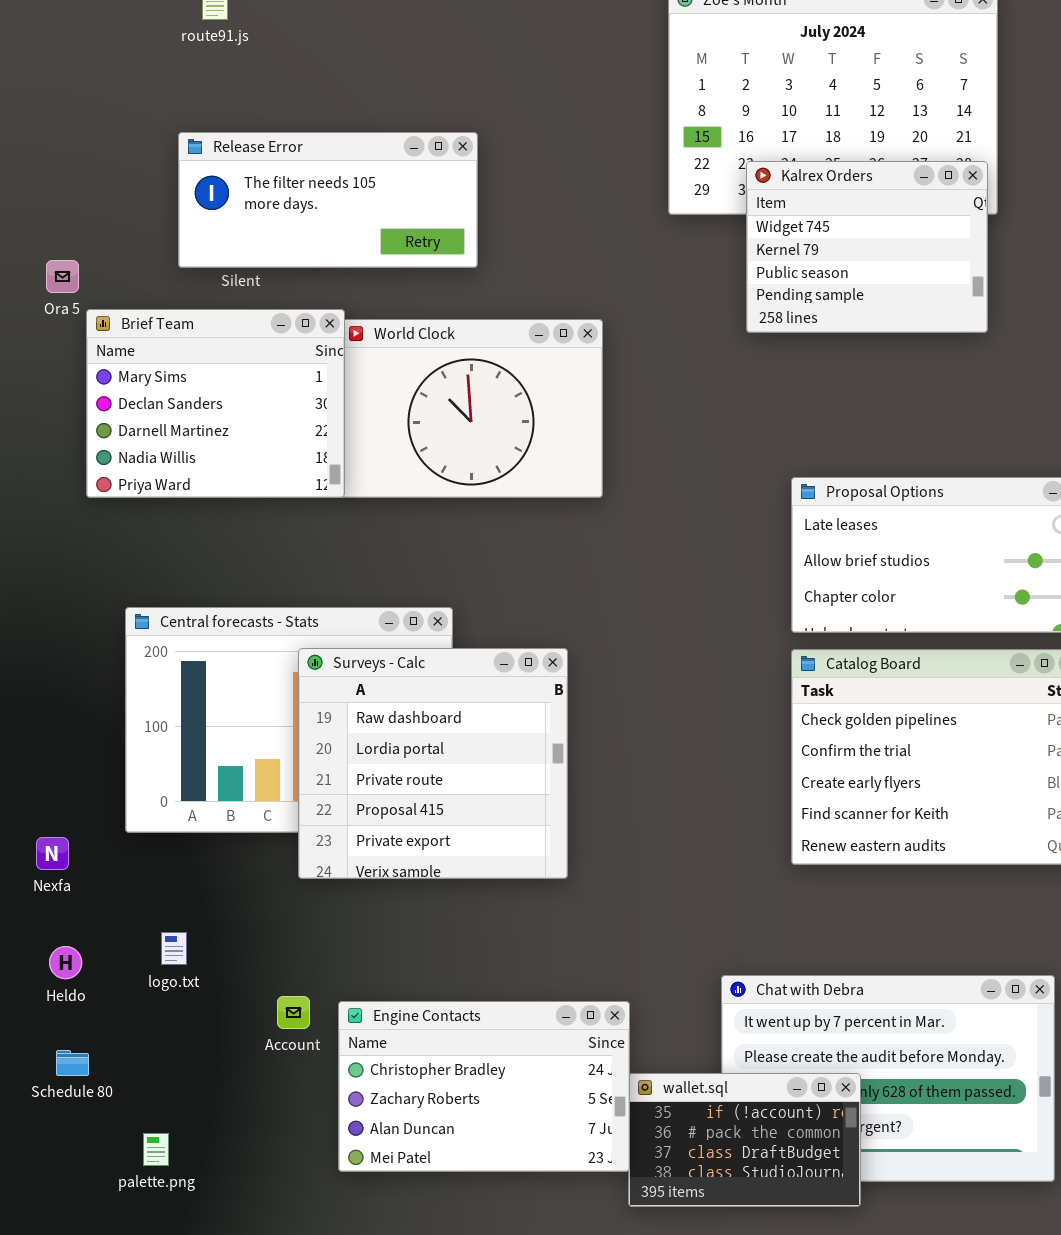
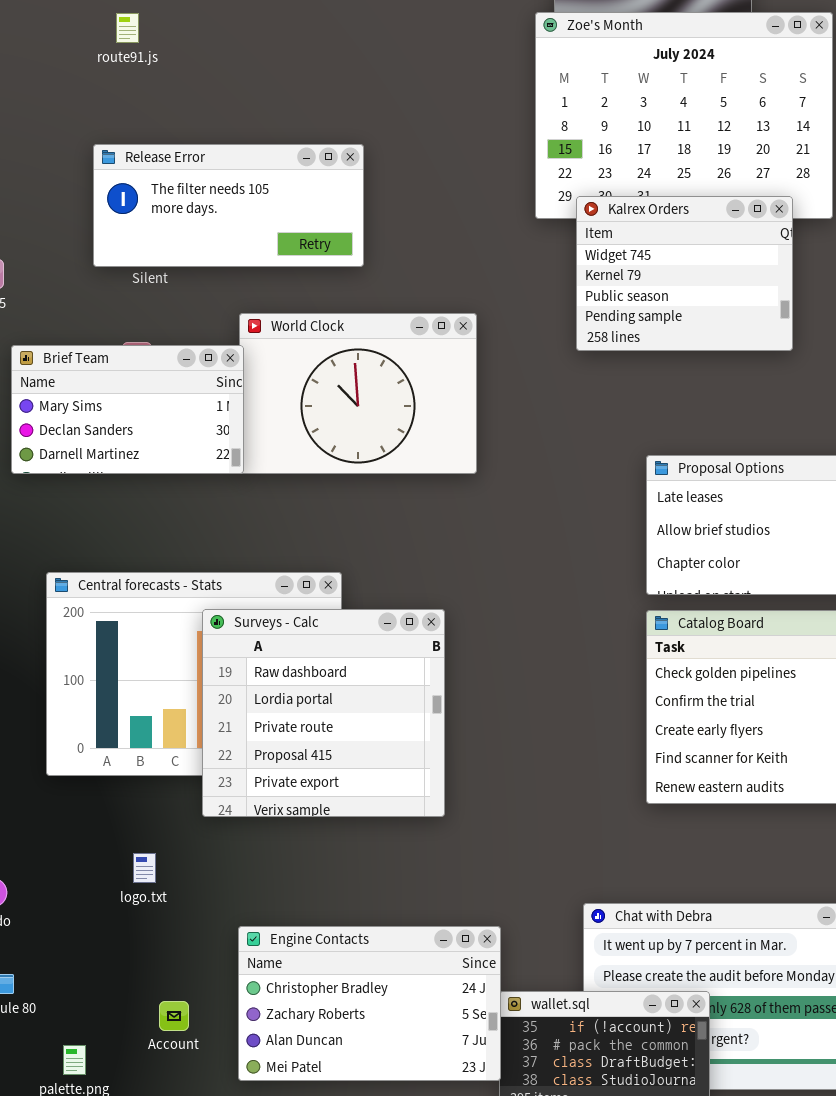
Kalrex Orders: [746,161,988,333] -> [576,196,793,351], moved
Brief Team: [86,309,345,498] -> [11,345,244,474], resized
logo.txt: [161,932,187,965] -> [133,853,156,883], moved
Account: [277,996,310,1029] -> [159,1001,189,1031], moved

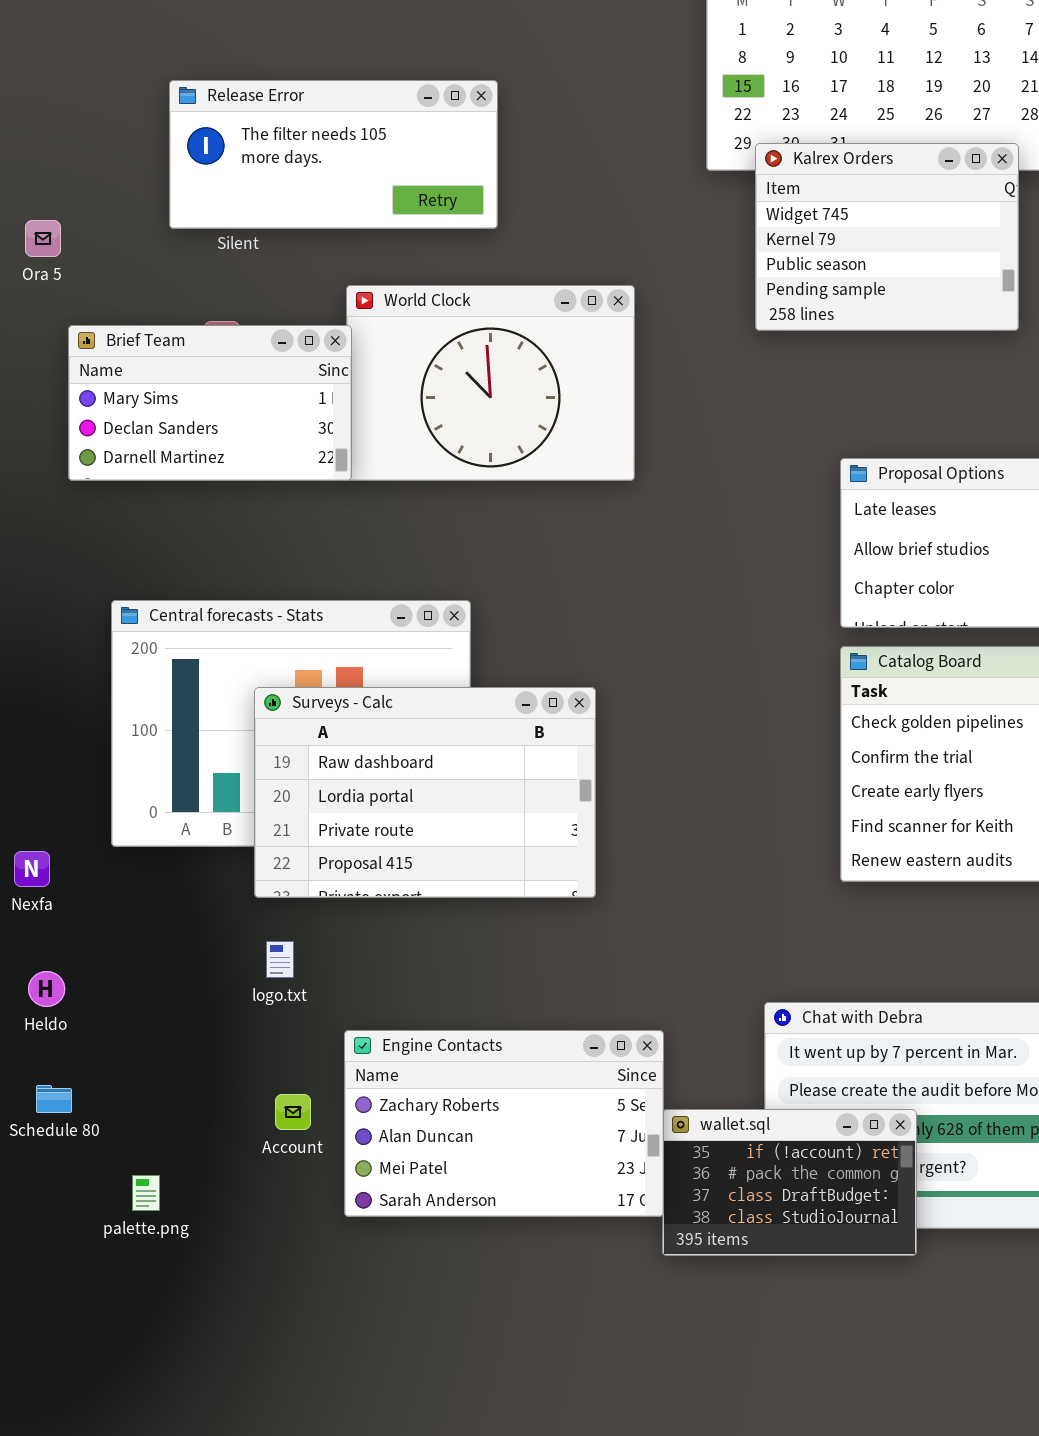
Surveys - Calc: [202,609,445,817] -> [254,687,596,898], resized
logo.txt: [133,853,156,883] -> [266,941,294,978], moved
Engine Contacts: [238,926,501,1081] -> [344,1030,664,1217], scrolled down 1 row
Account: [159,1001,189,1031] -> [275,1094,311,1130], moved

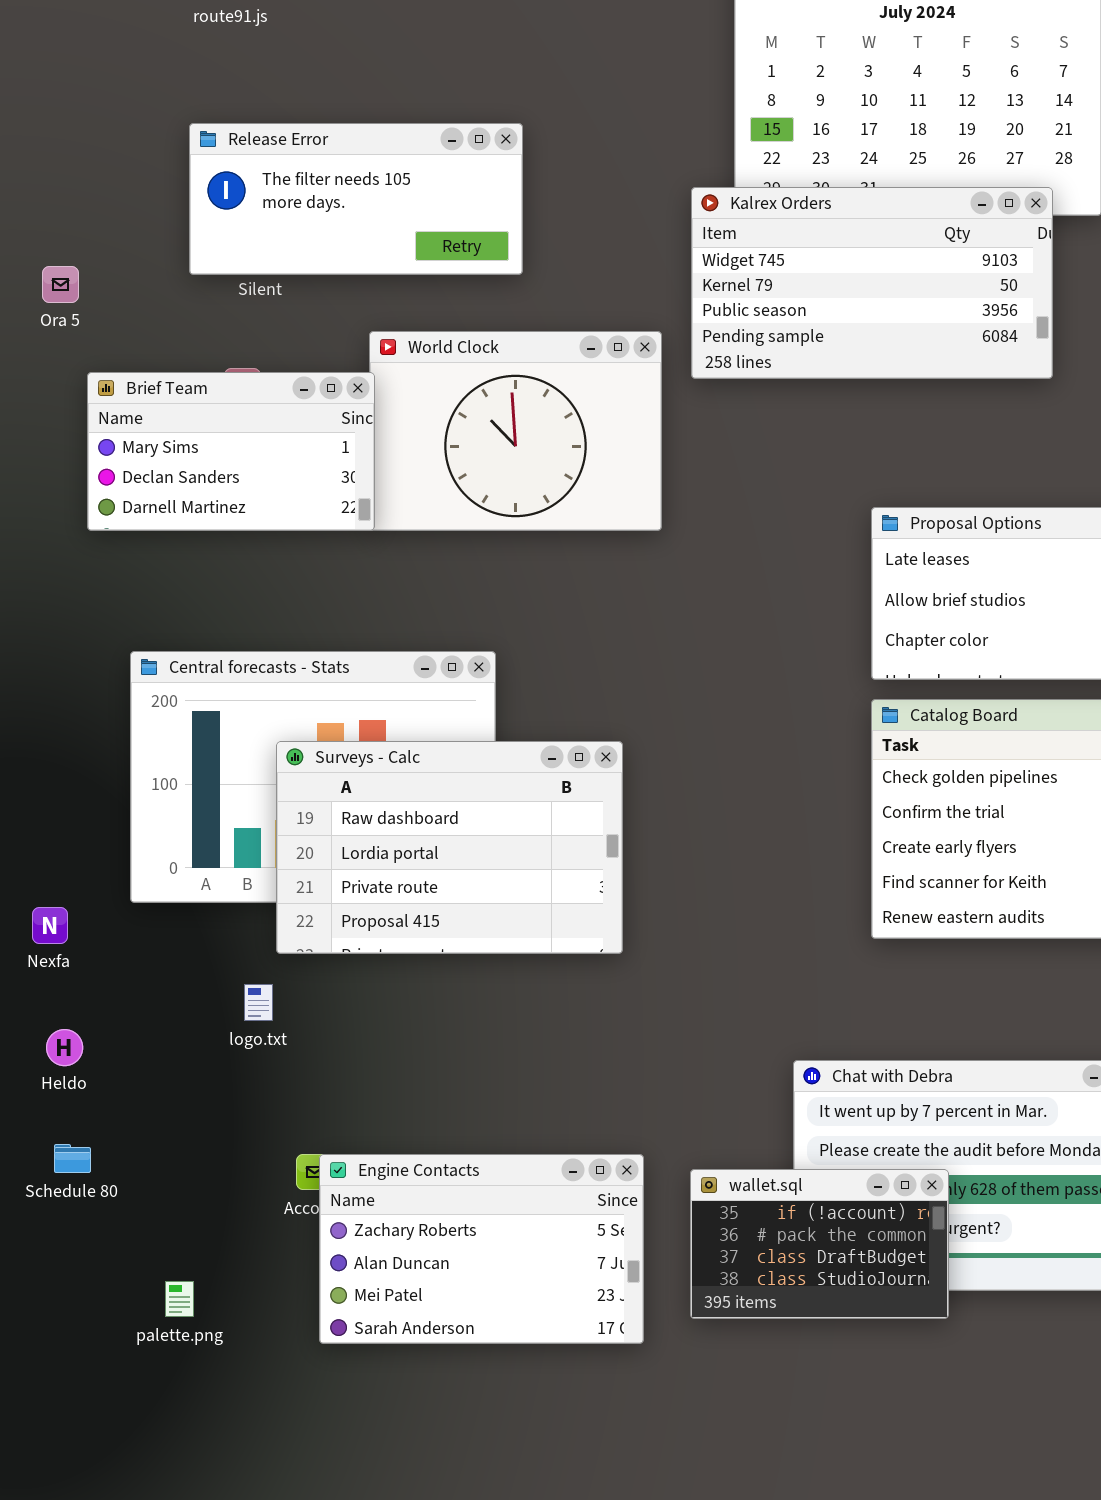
Kalrex Orders: [755,143,1019,331] -> [691,187,1053,379], resized
logo.txt: [266,941,294,978] -> [244,984,273,1021], moved
Engine Contacts: [344,1030,664,1217] -> [319,1154,644,1344], moved
palette.png: [132,1175,160,1211] -> [165,1281,194,1317], moved

